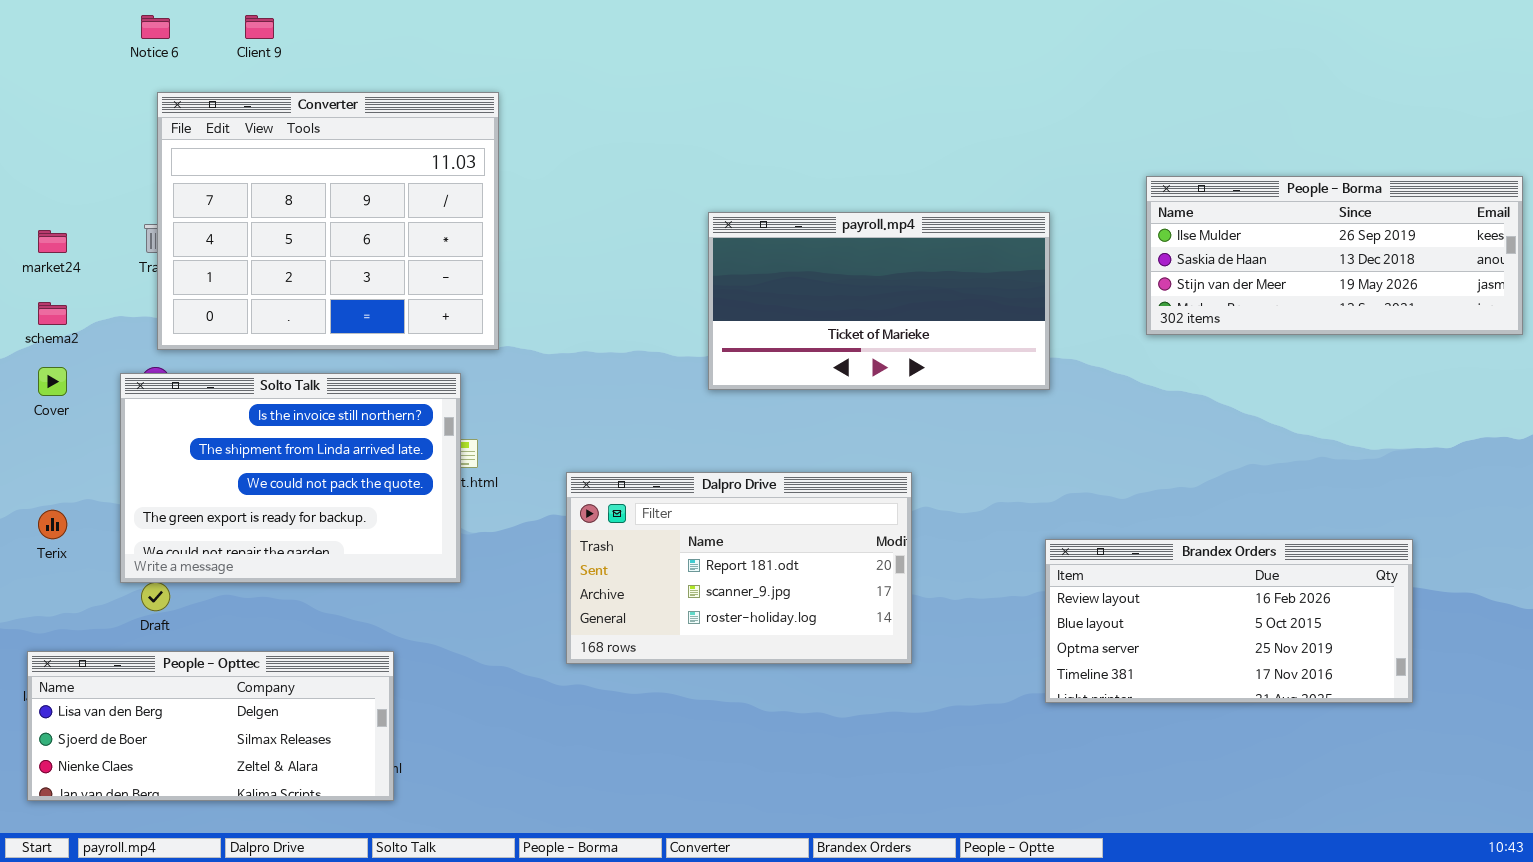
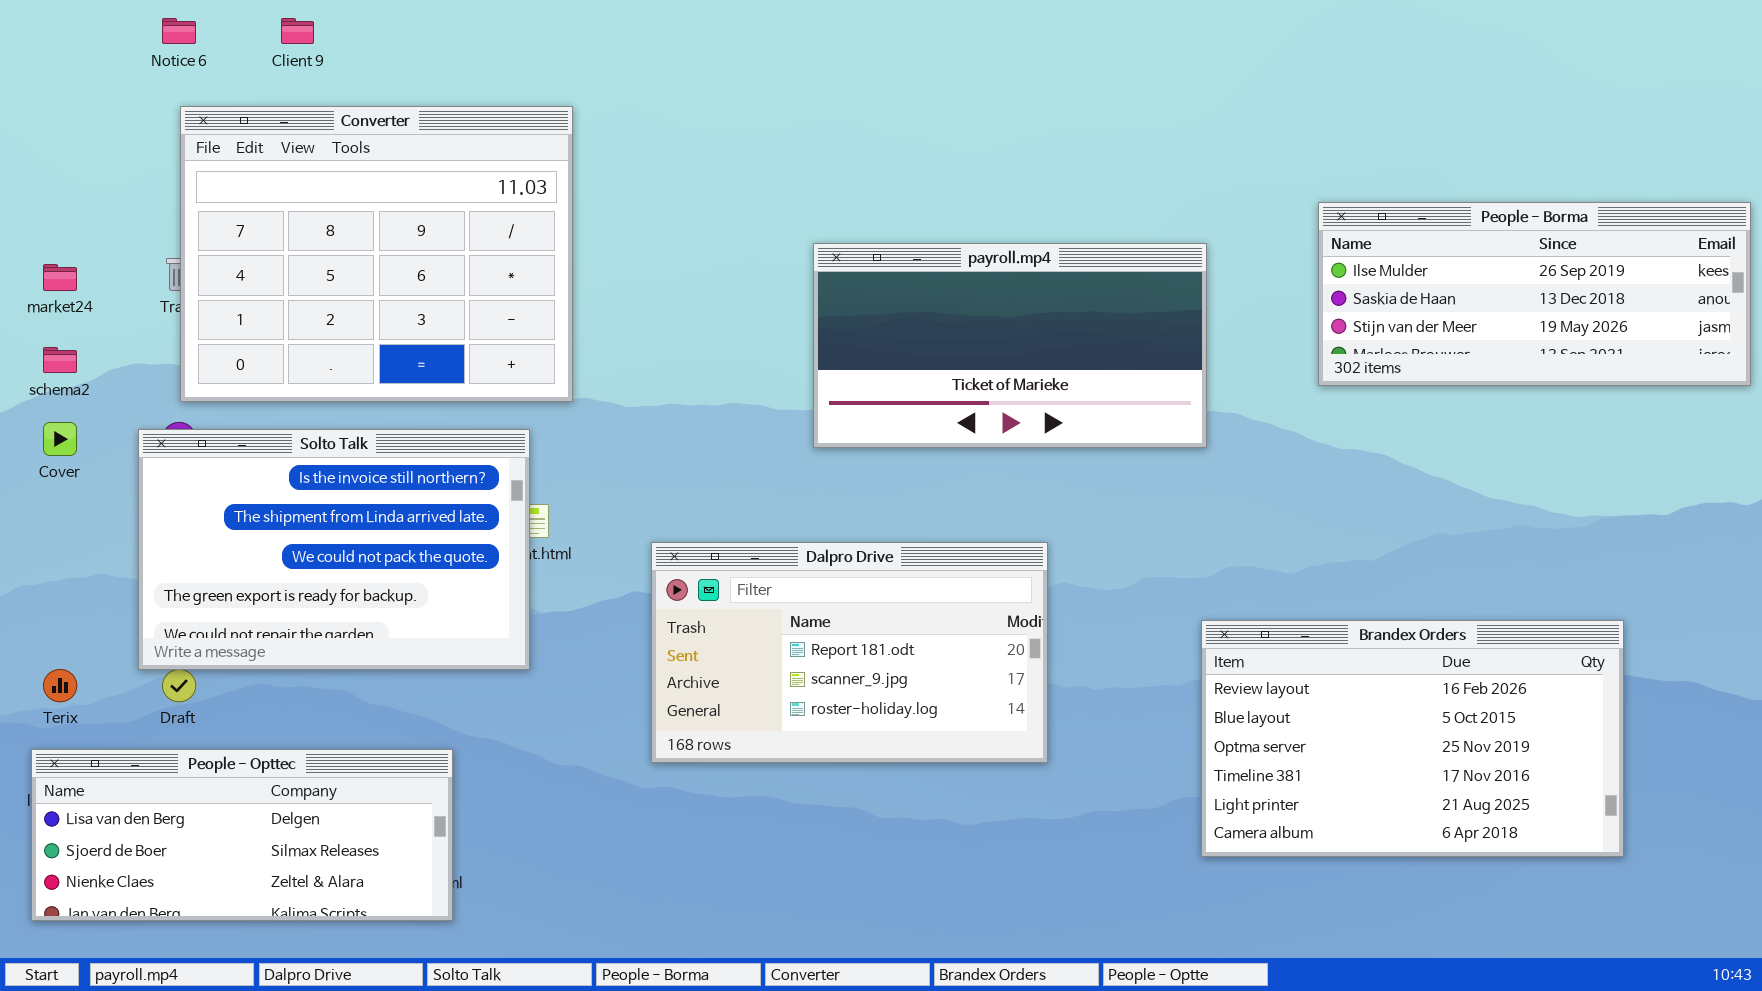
Terix: [38,510,67,539] -> [43,669,77,702], moved
Brandex Orders: [1045,539,1413,703] -> [1201,620,1624,857], resized

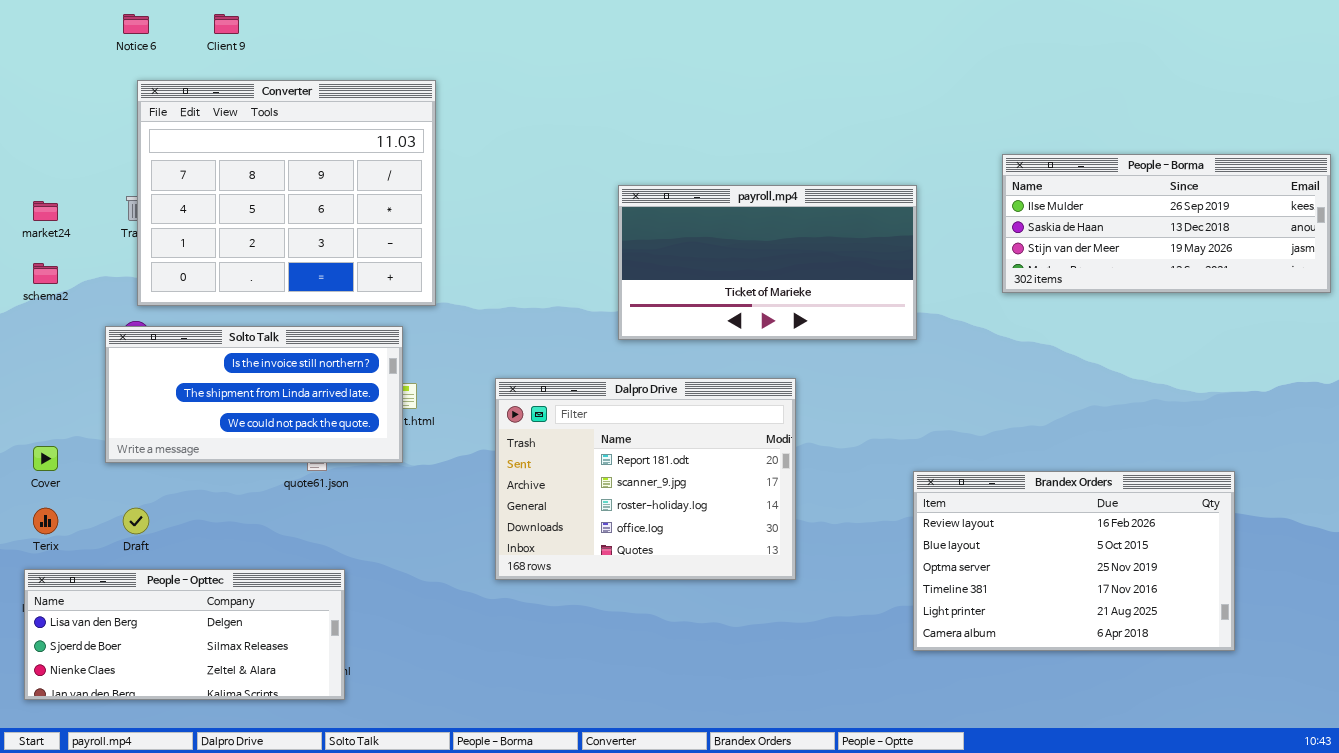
Cover: [43,422,77,456] -> [33,446,58,471], moved
Solto Talk: [138,429,530,670] -> [105,326,403,463], resized
Dalpro Drive: [651,542,1048,763] -> [495,378,796,580], resized

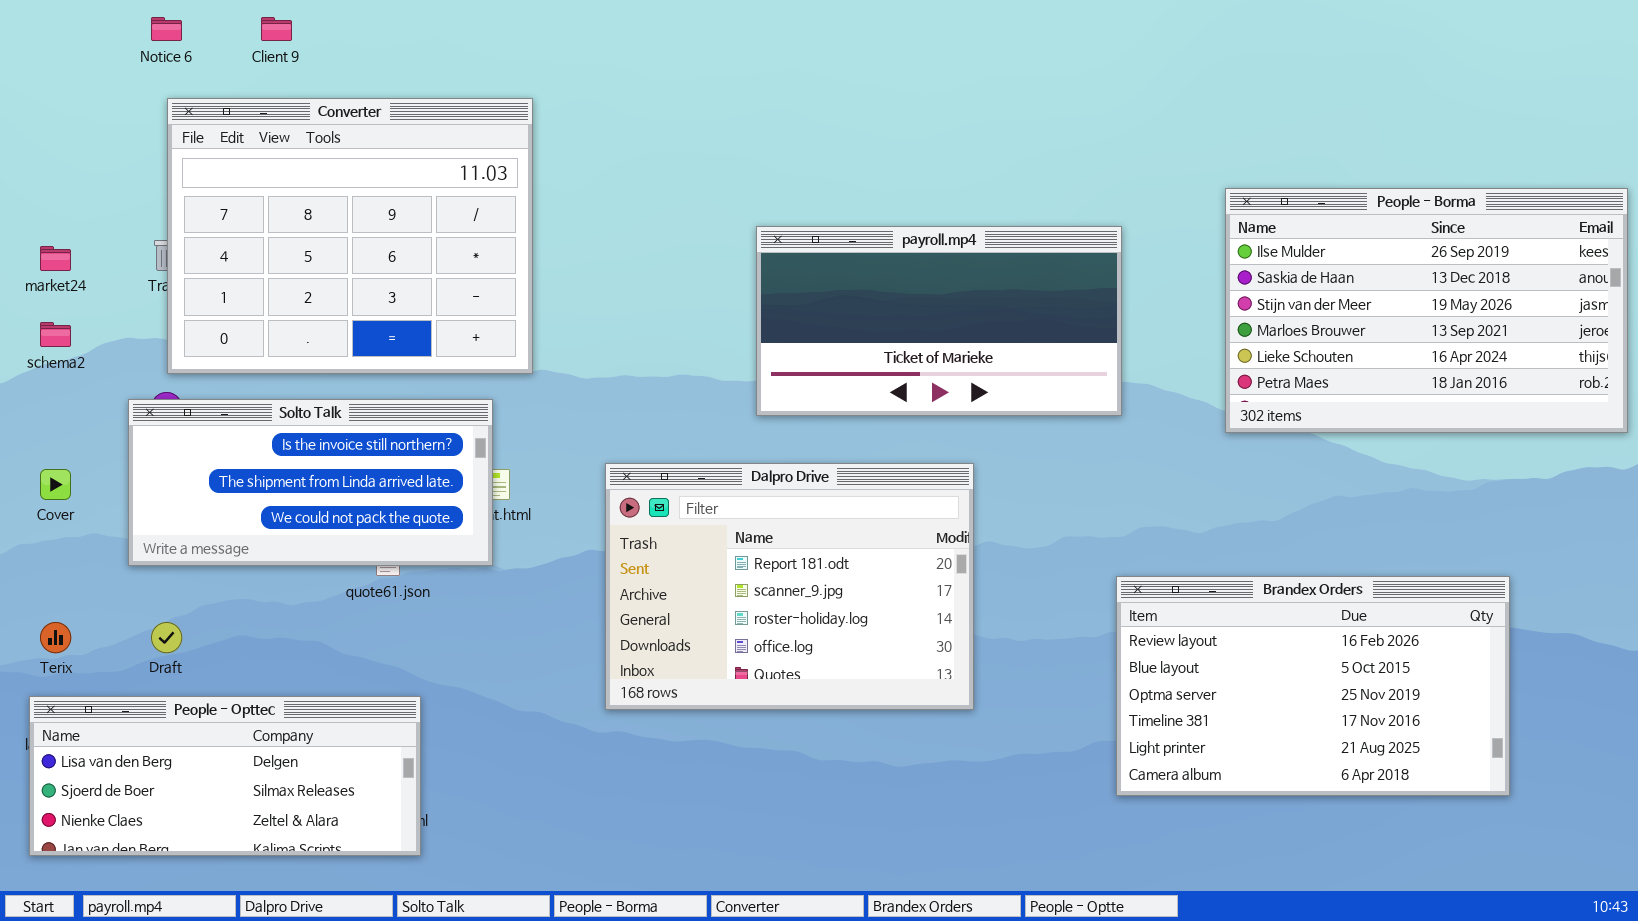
People - Borma: [1002,154,1331,293] -> [1225,188,1628,433], resized
Cover: [33,446,58,471] -> [40,469,71,500], moved

